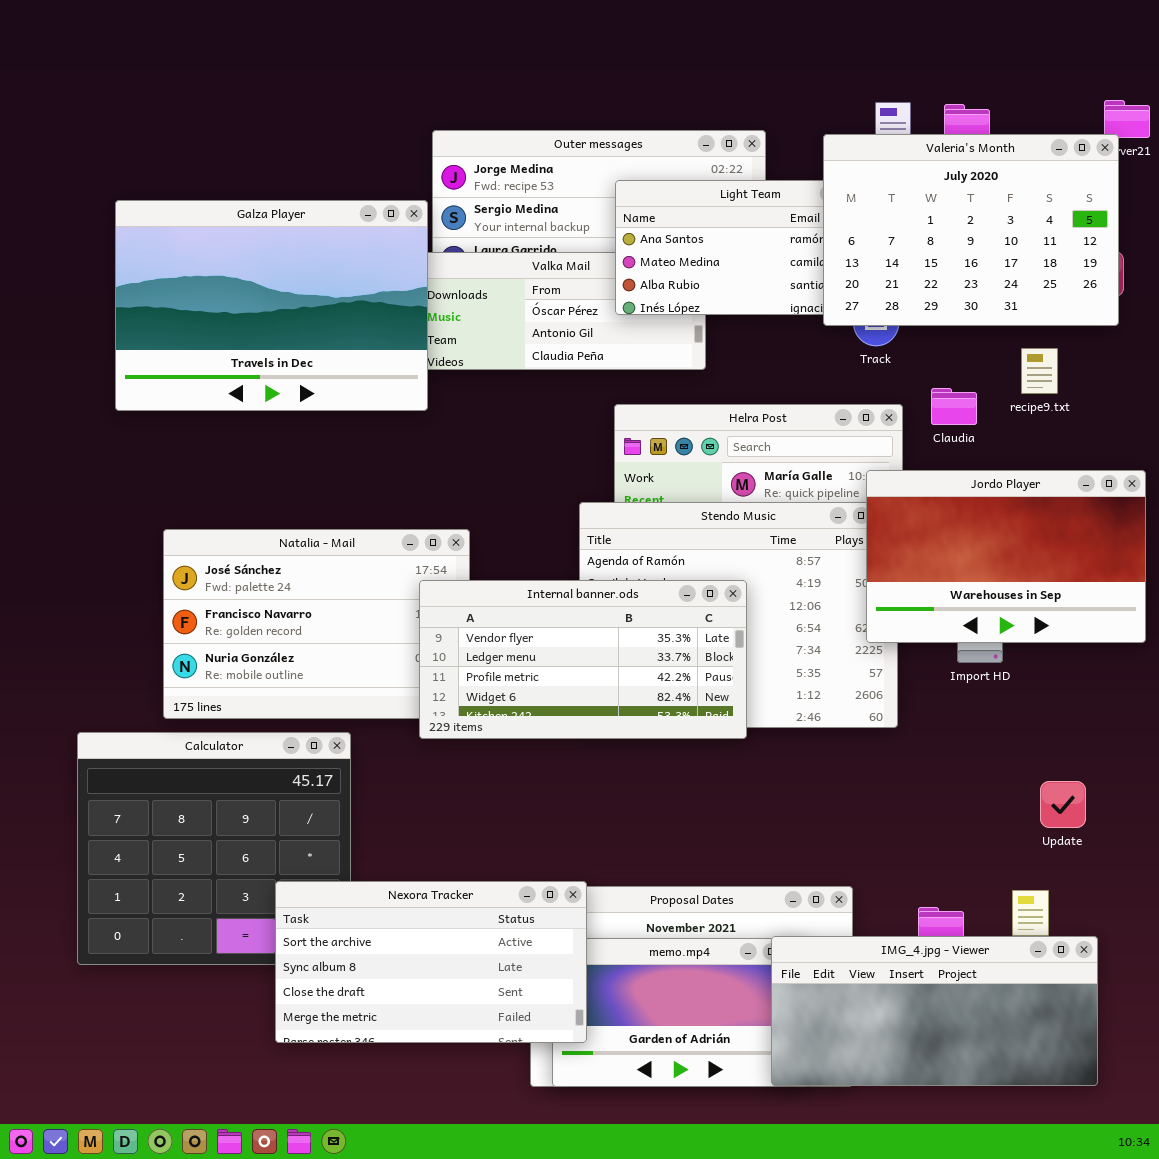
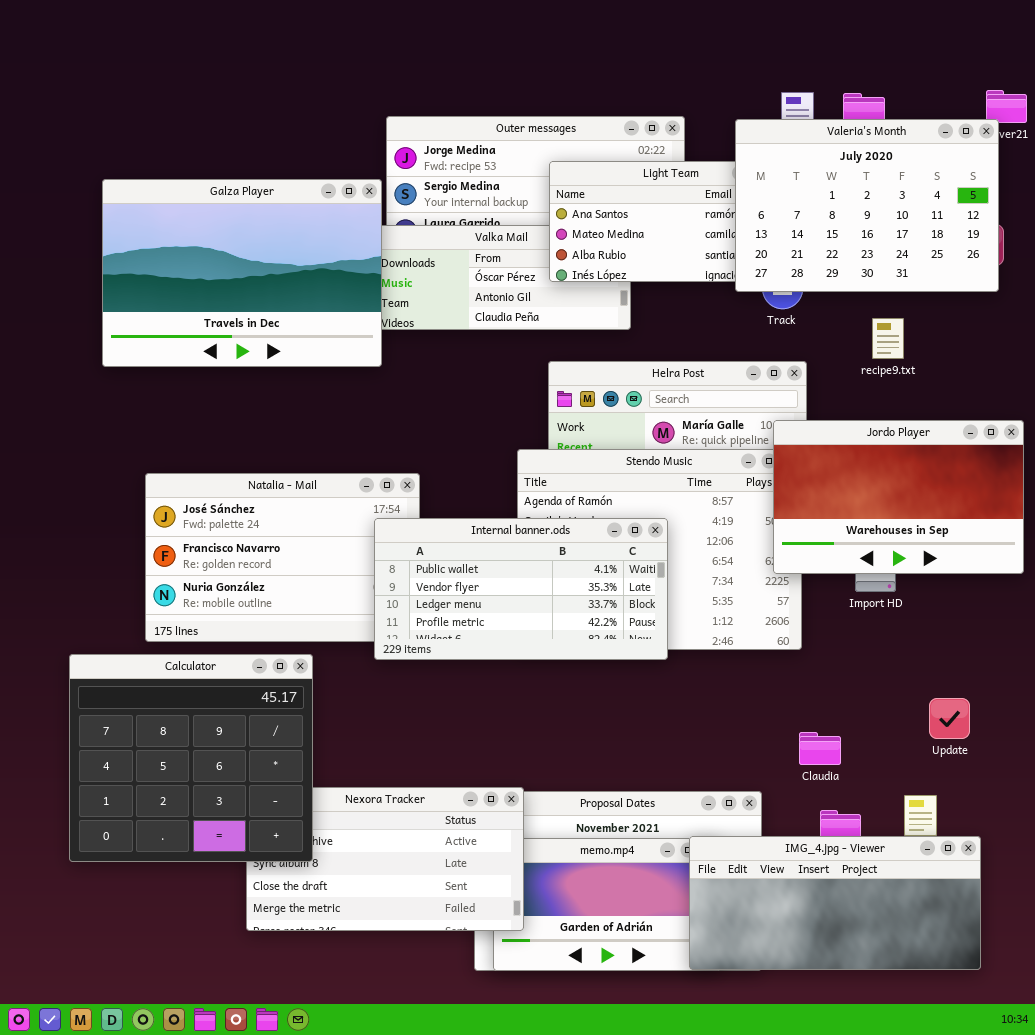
recipe9.txt: [1021,348,1058,394] -> [872,318,904,359], moved
Claudia: [931,388,977,425] -> [799,732,841,765], moved
Internal banner.ods: [419,580,747,739] -> [374,518,668,660], scrolled up 1 row
Calculator: [77,732,351,965] -> [69,654,313,862], raised

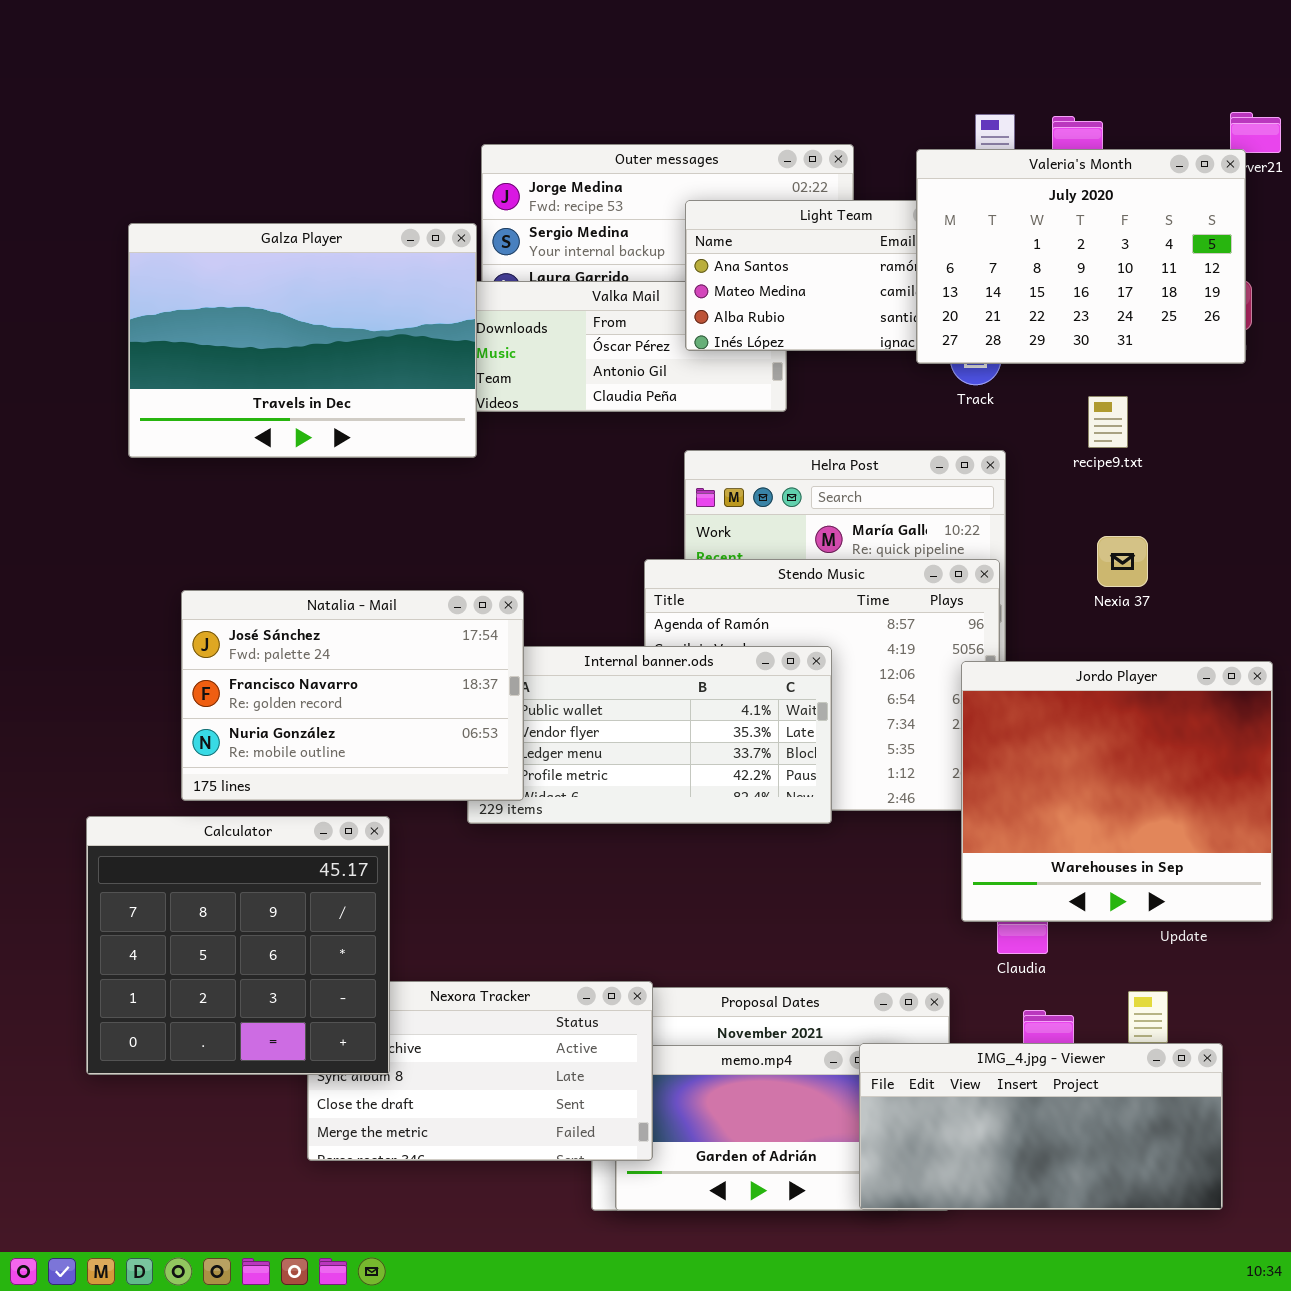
Jordo Player: [773,420,1024,574] -> [961,661,1273,922], moved, resized
Natalia - Mail: [145,473,420,642] -> [181,590,524,801], raised

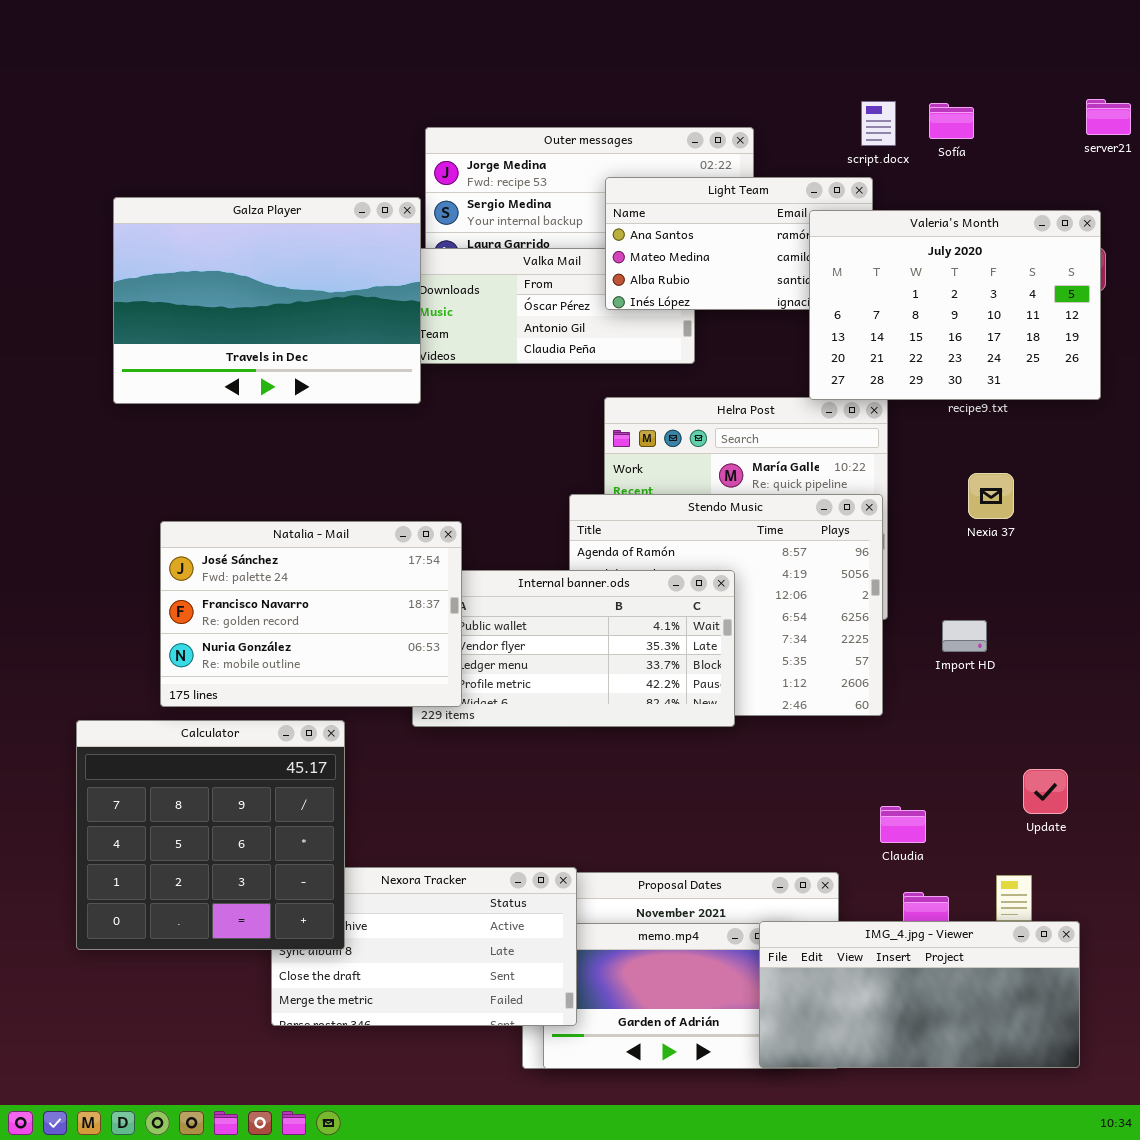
Valeria's Month: [916,149,1246,364] -> [809,210,1101,400], moved
Jordo Player: [961,661,1273,922] -> none, closed

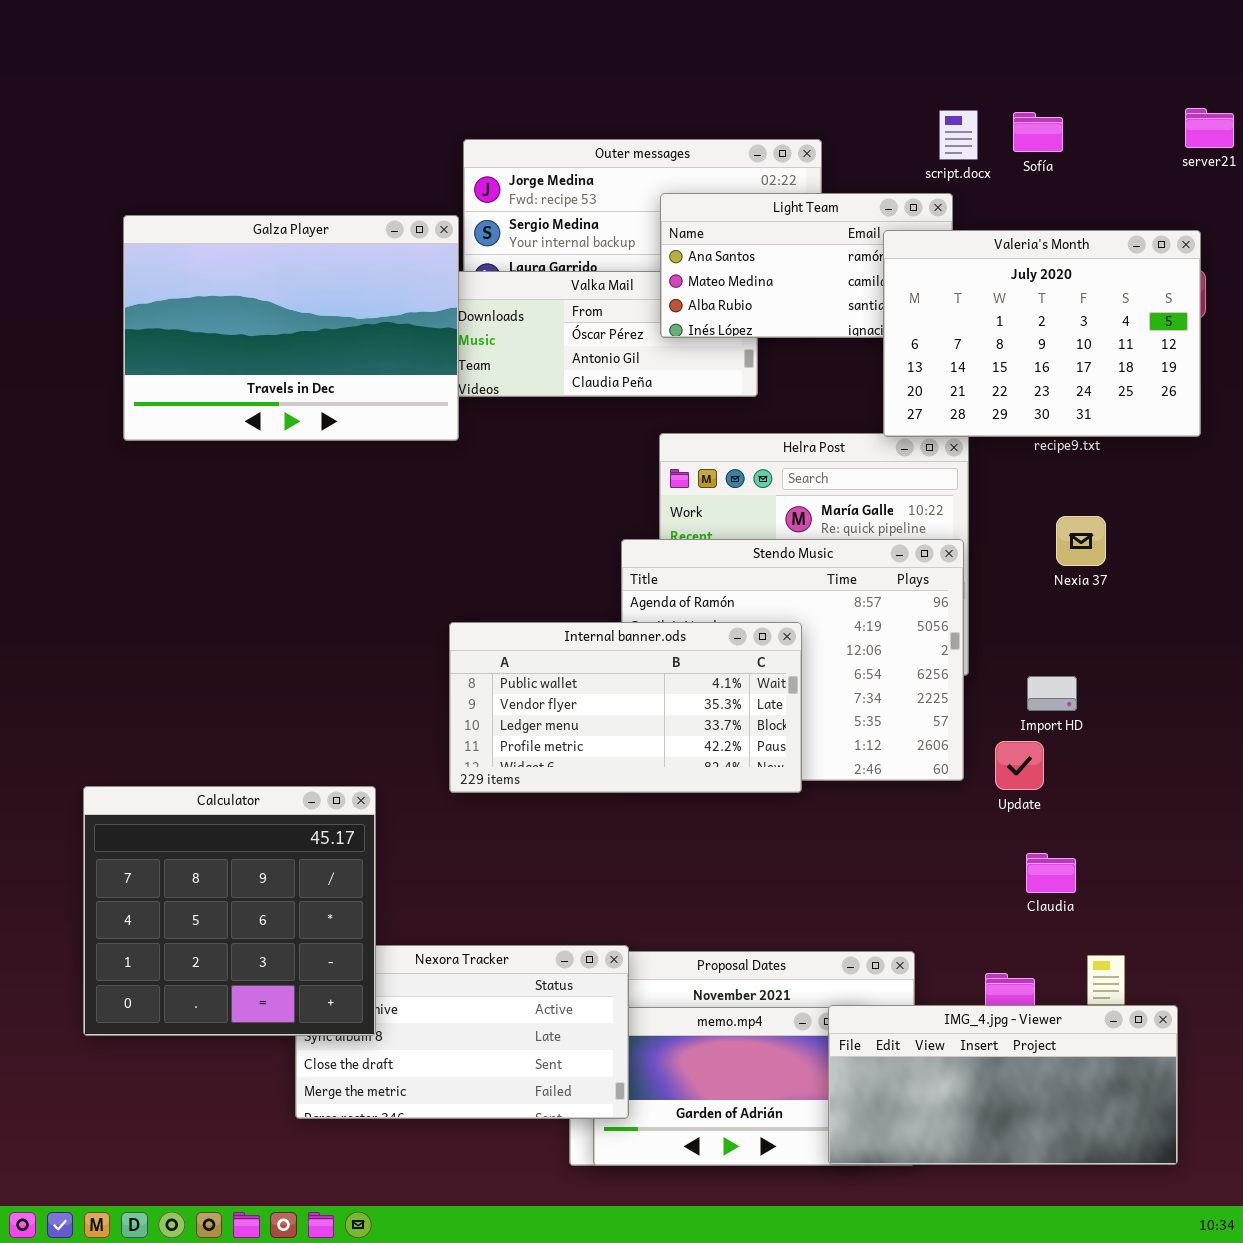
Natalia - Mail: [160,521,462,707] -> none, closed
Update: [1023,769,1068,814] -> [995,741,1044,790], moved
Claudia: [880,806,926,843] -> [1026,853,1076,893], moved

